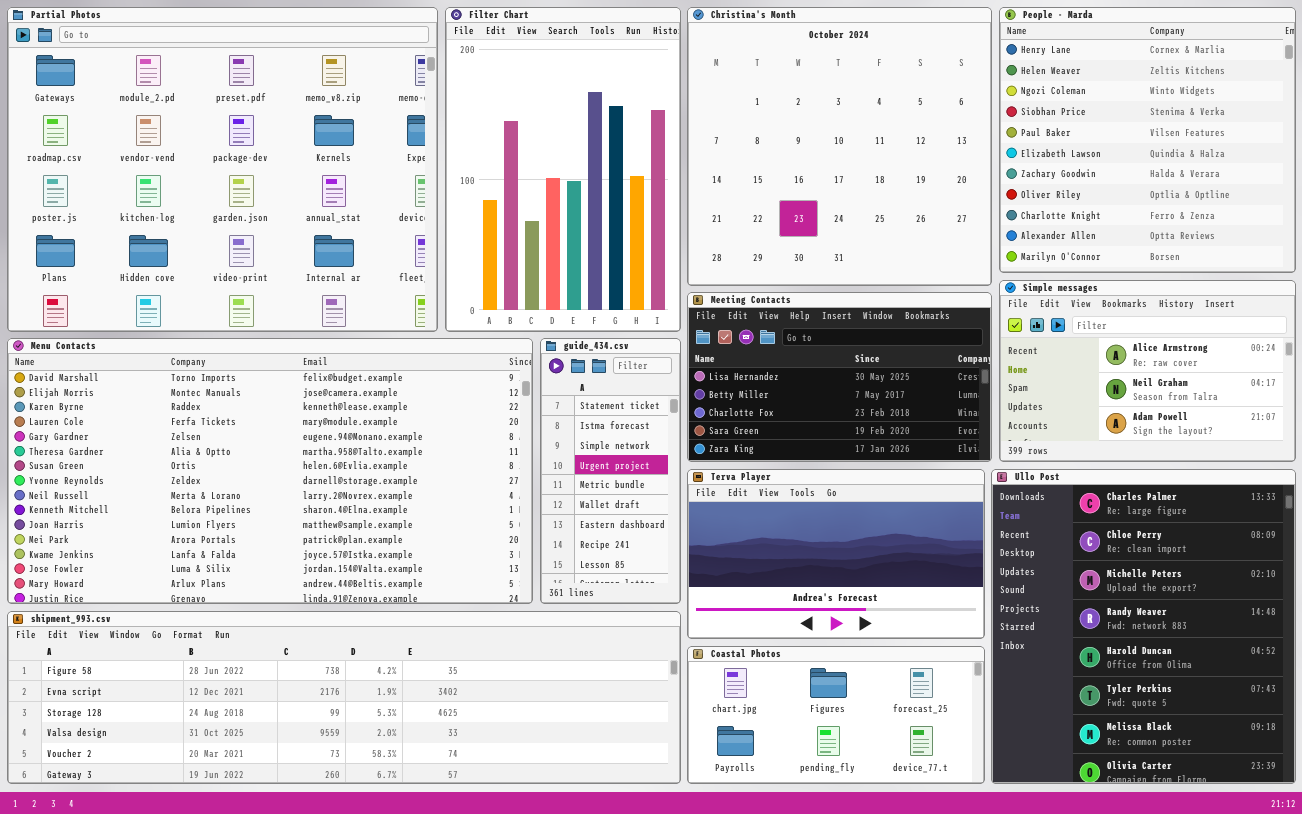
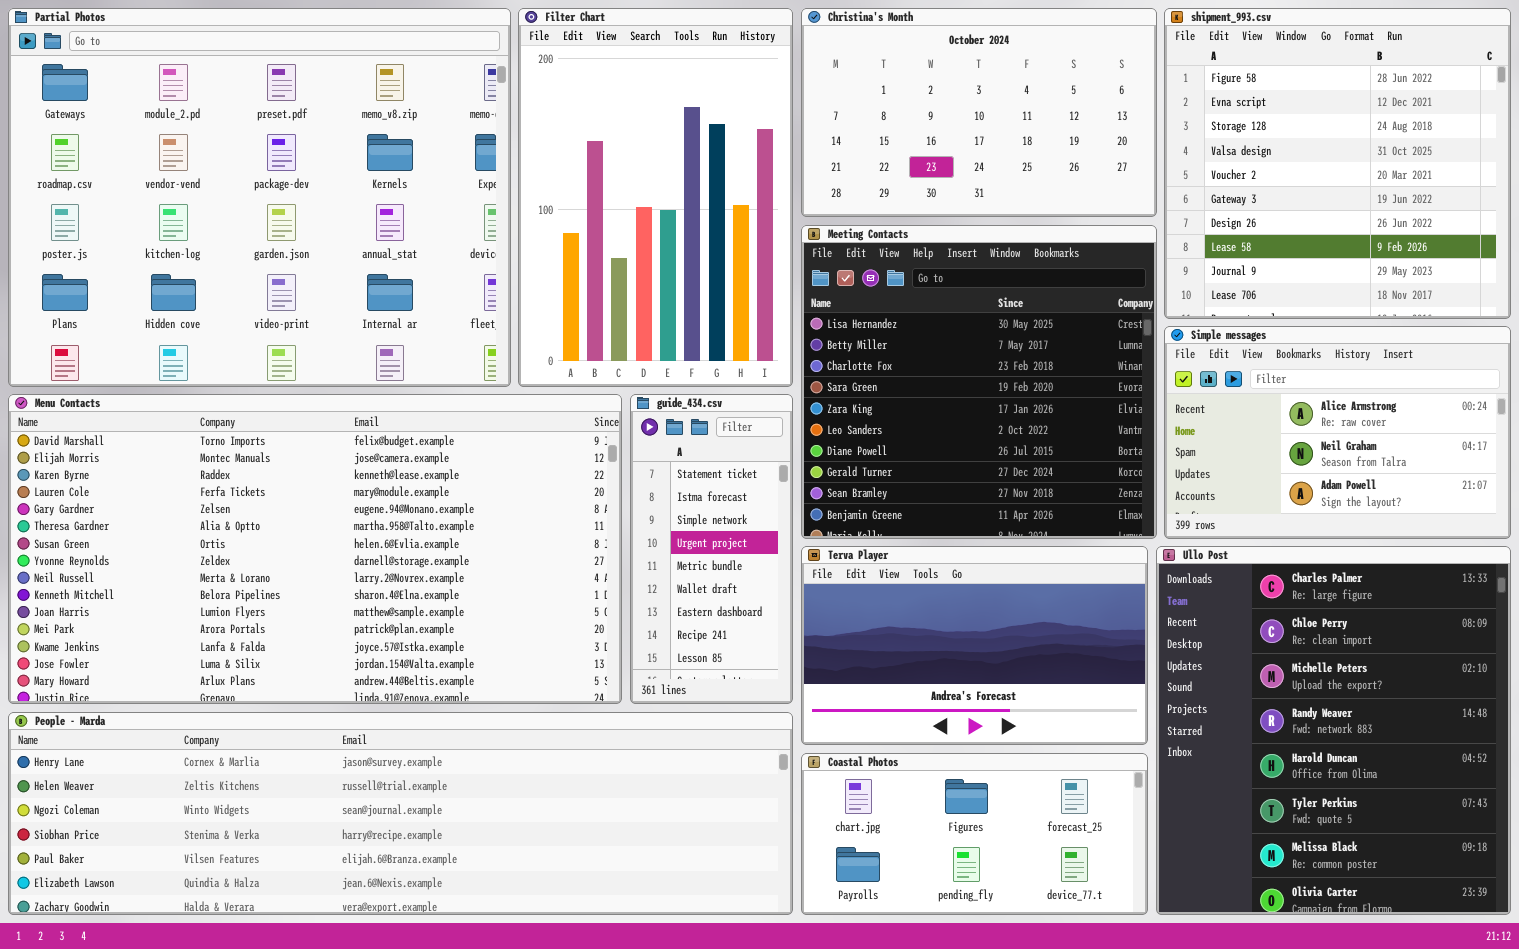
Christina's Month: [687,7,992,286] -> [801,8,1157,217], resized
People - Marda: [999,7,1296,273] -> [8,712,793,915], moved, resized
Meeting Contacts: [687,292,992,462] -> [801,225,1157,539], resized
shipment_993.csv: [7,611,681,784] -> [1164,8,1511,319], moved, resized

